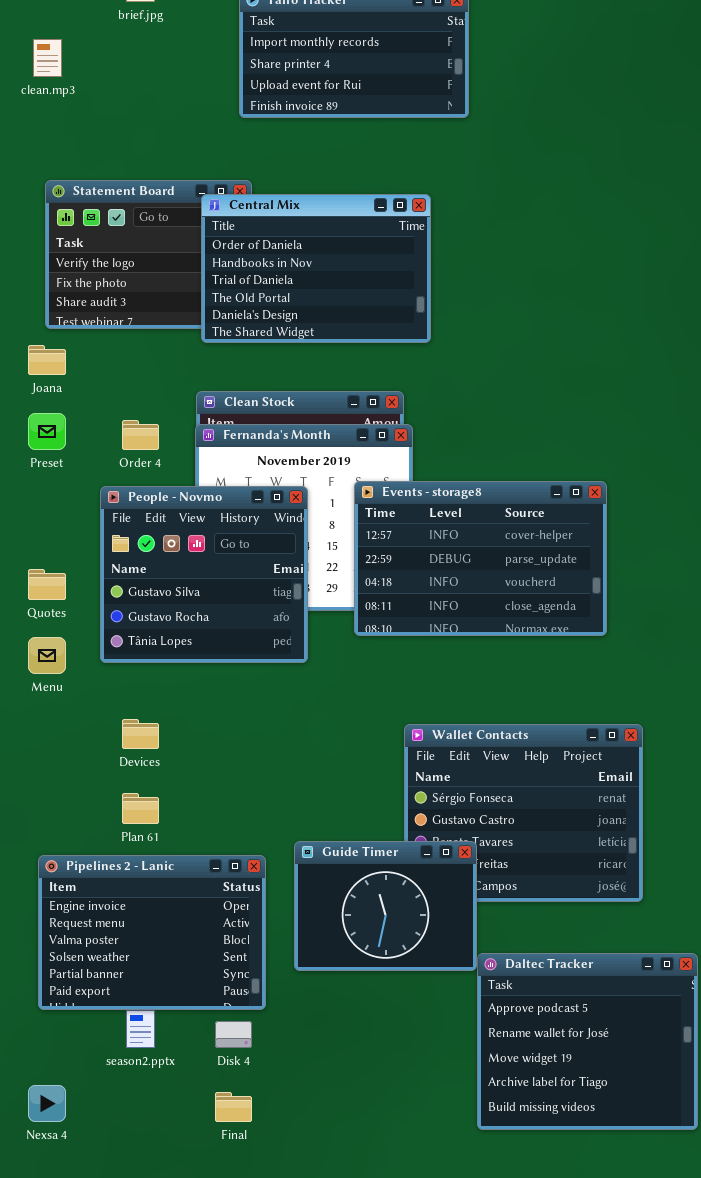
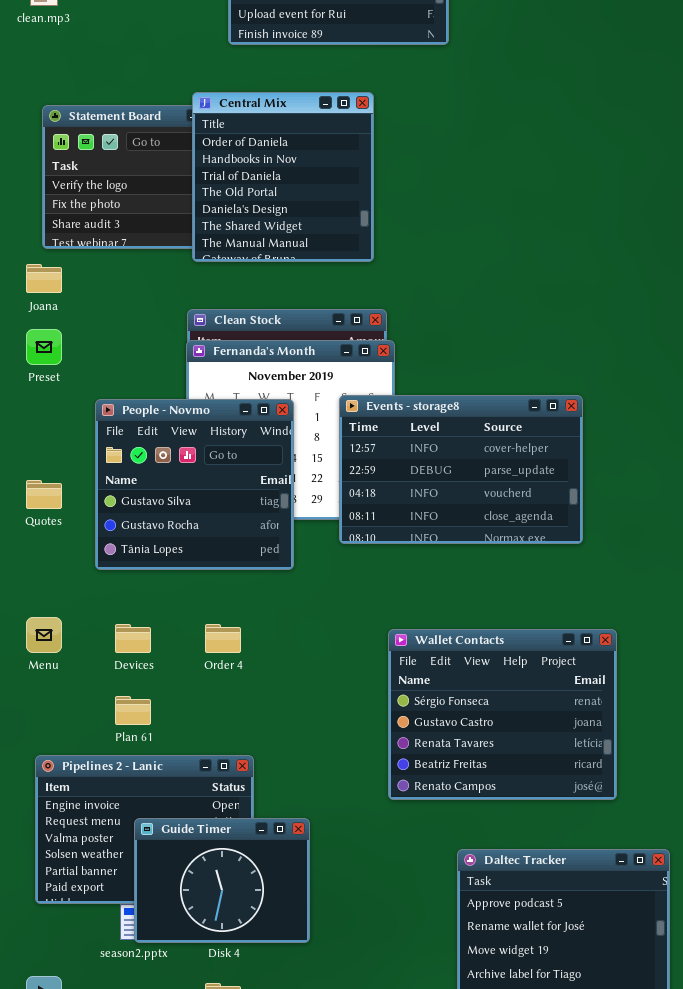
Central Mix: [201,194,431,343] -> [192,92,374,262], resized
Order 4: [122,420,159,450] -> [205,624,241,653], moved
Menu: [28,637,66,674] -> [26,617,62,653], moved
Guide Timer: [294,841,477,971] -> [134,818,310,943], moved

